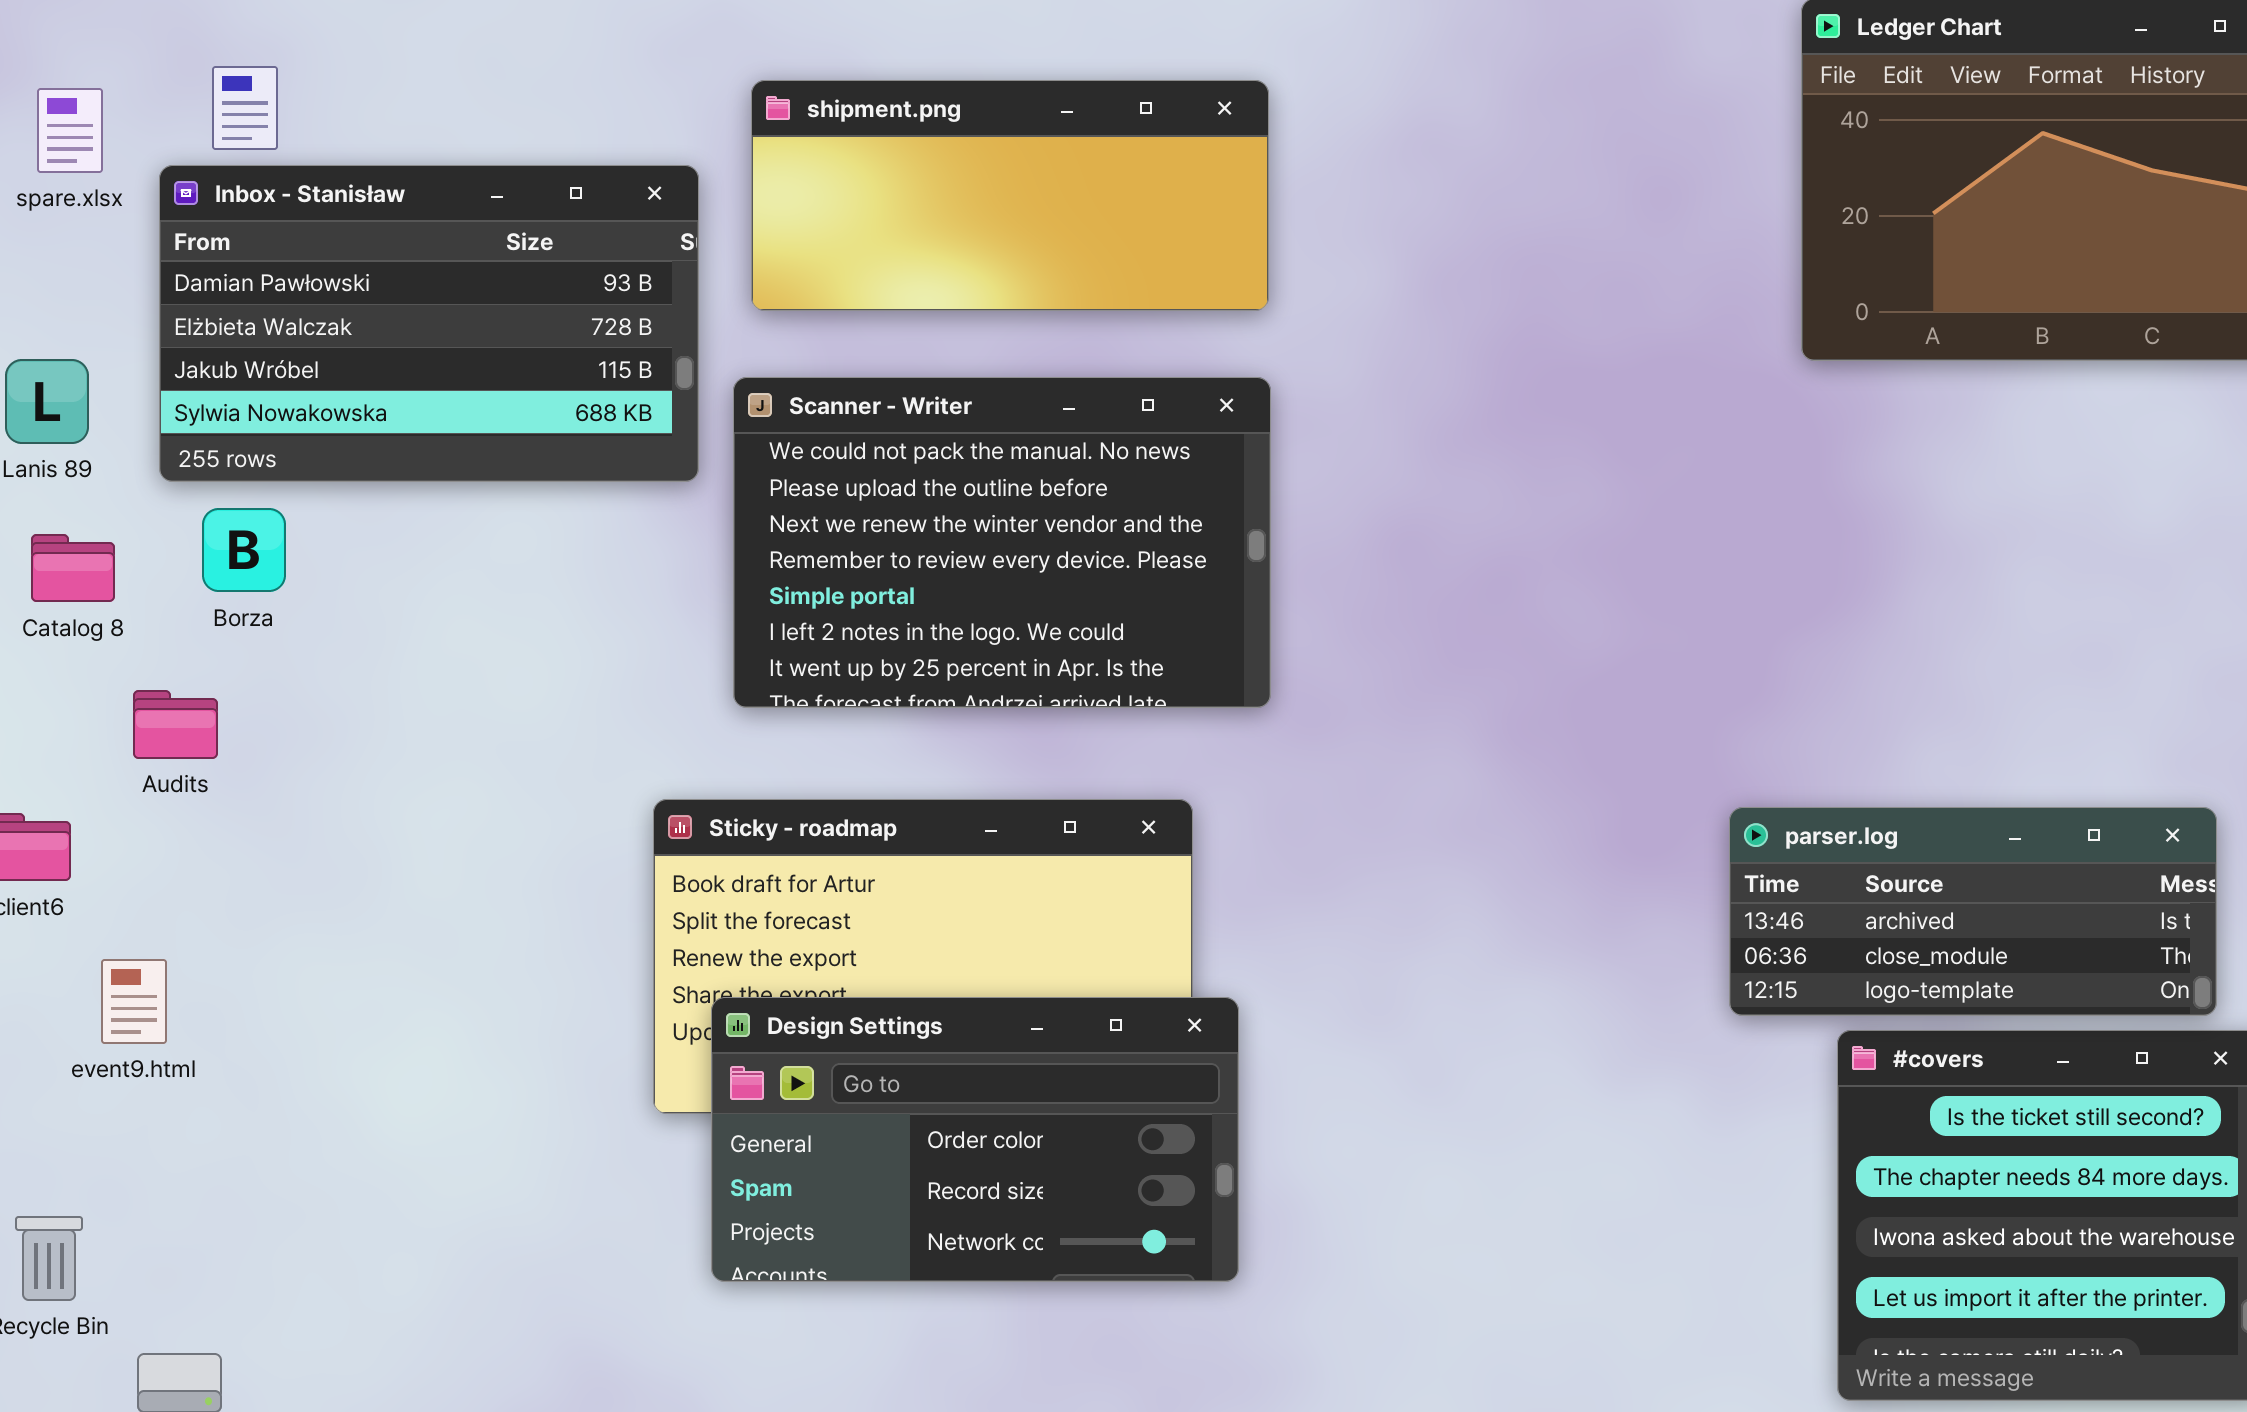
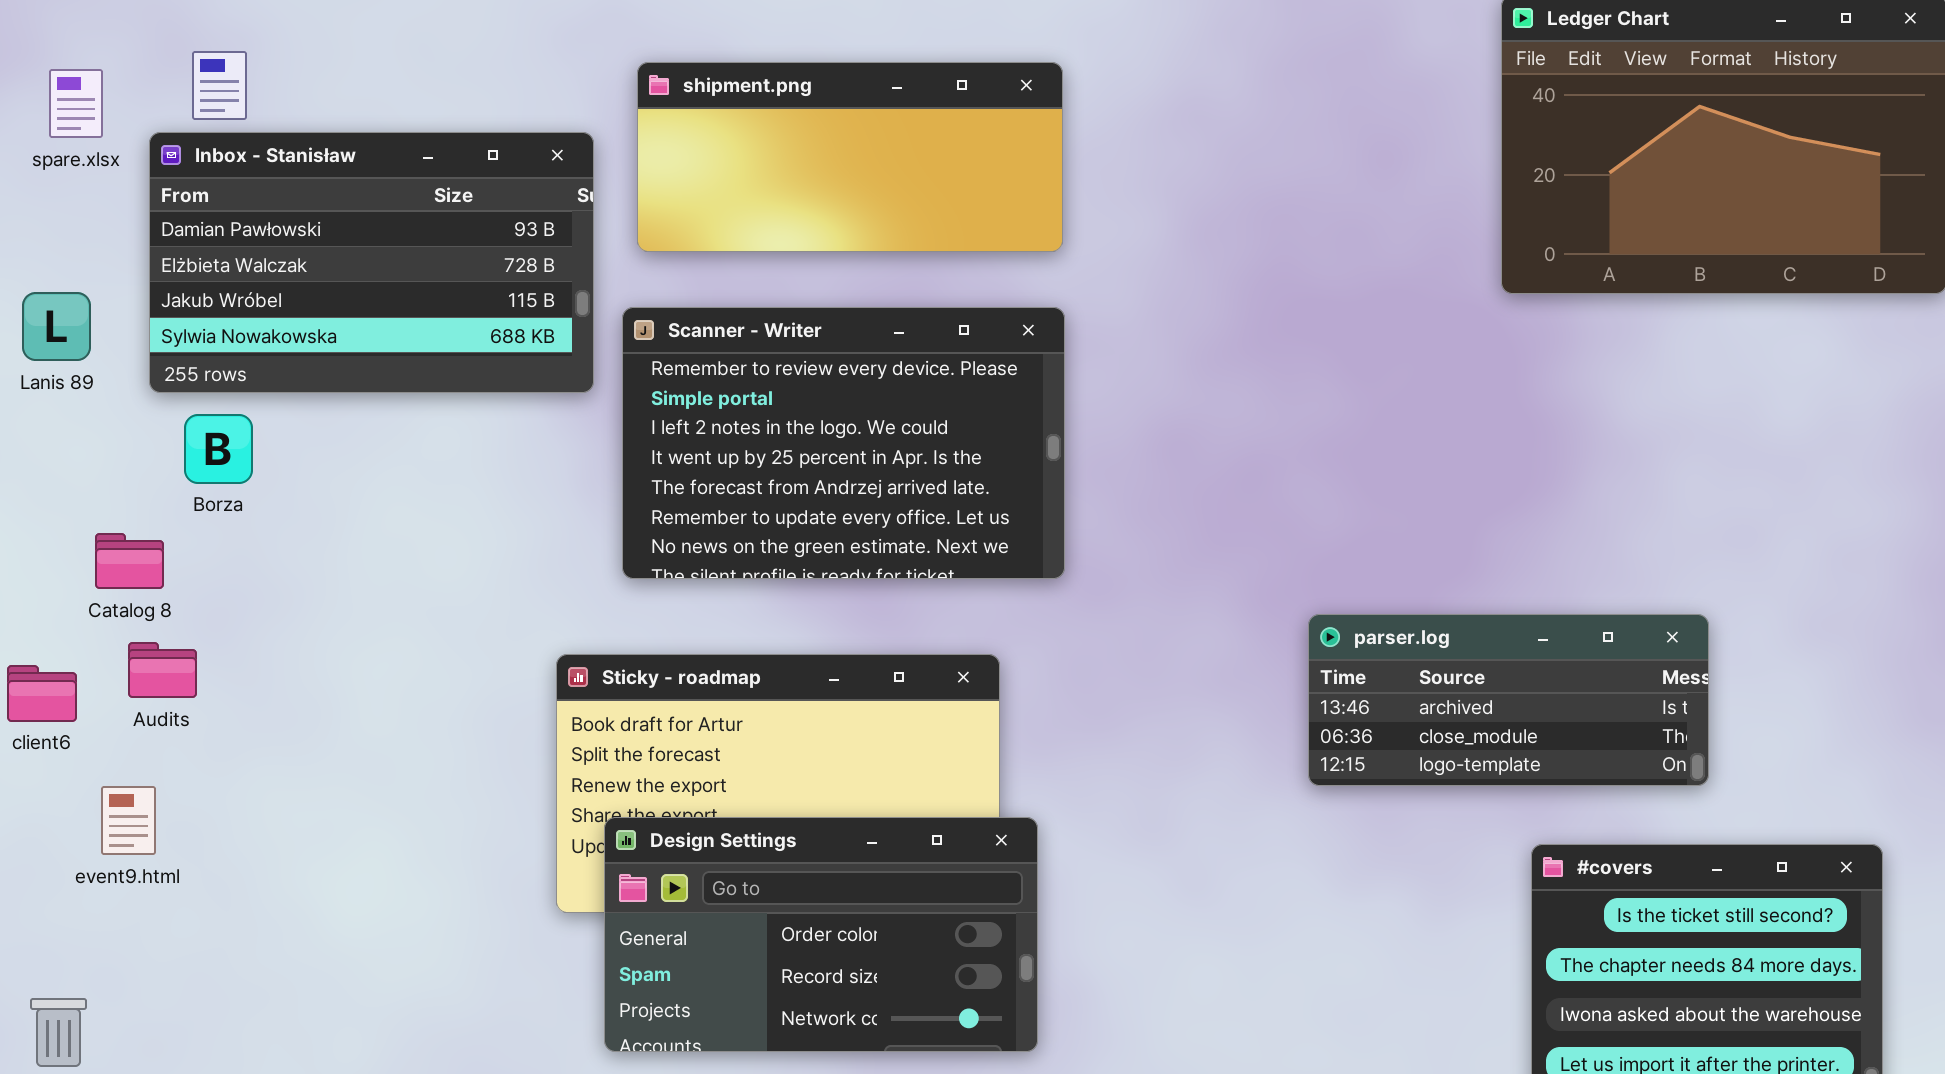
Scanner - Writer: [733,377,1271,708] -> [622,307,1065,579], scrolled down 3 rows
Catalog 8: [31,534,115,602] -> [95,533,164,589], moved
Audits: [133,690,218,759] -> [128,642,197,698], moved
parser.log: [1729,807,2217,1016] -> [1308,614,1709,786], moved

